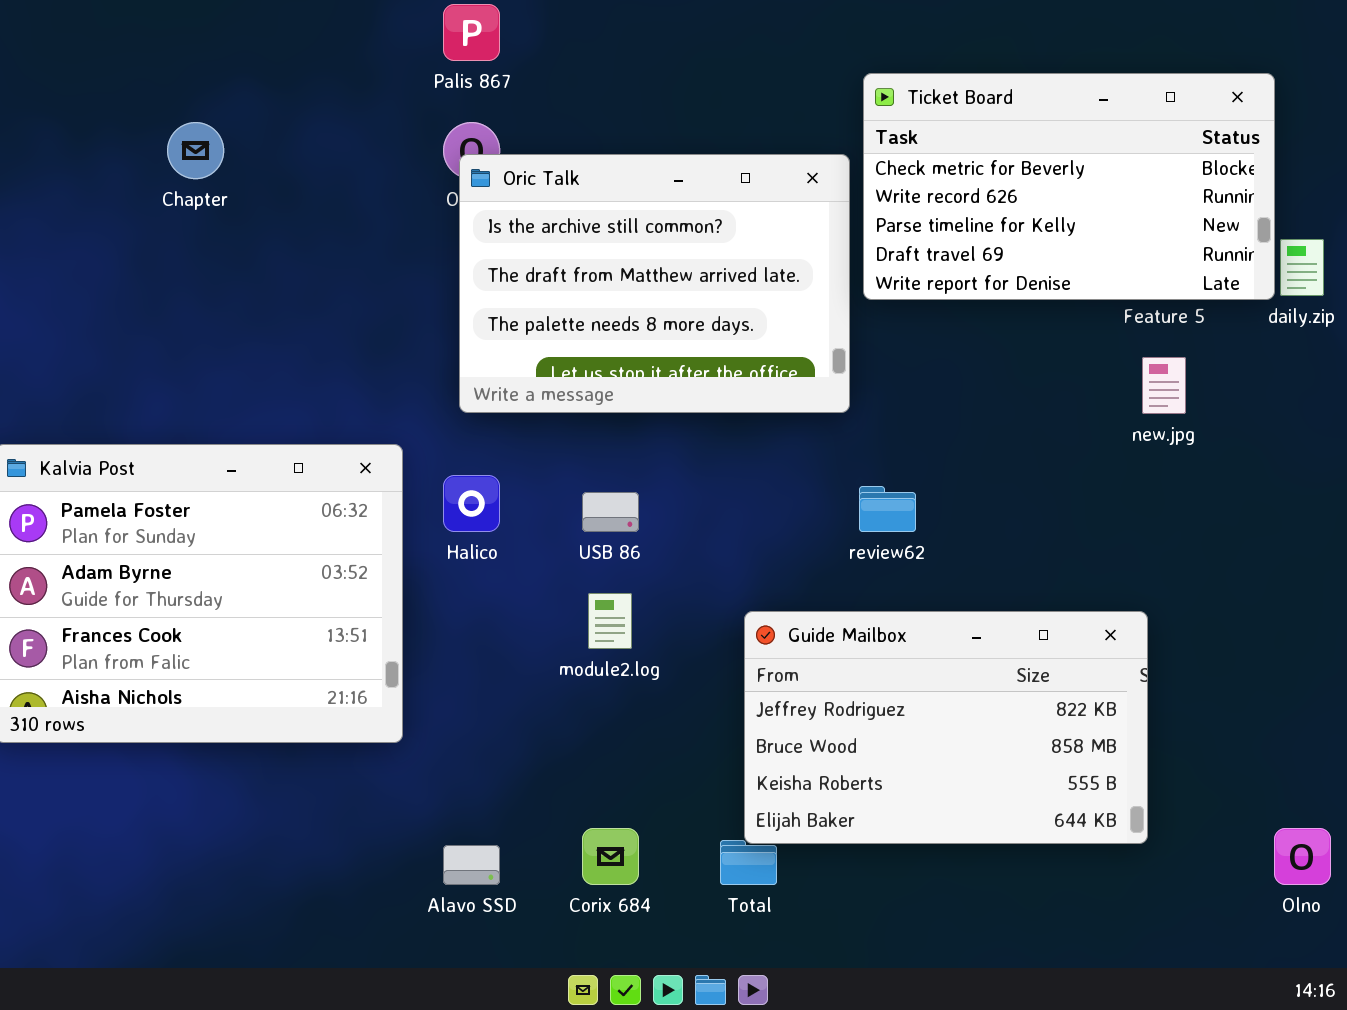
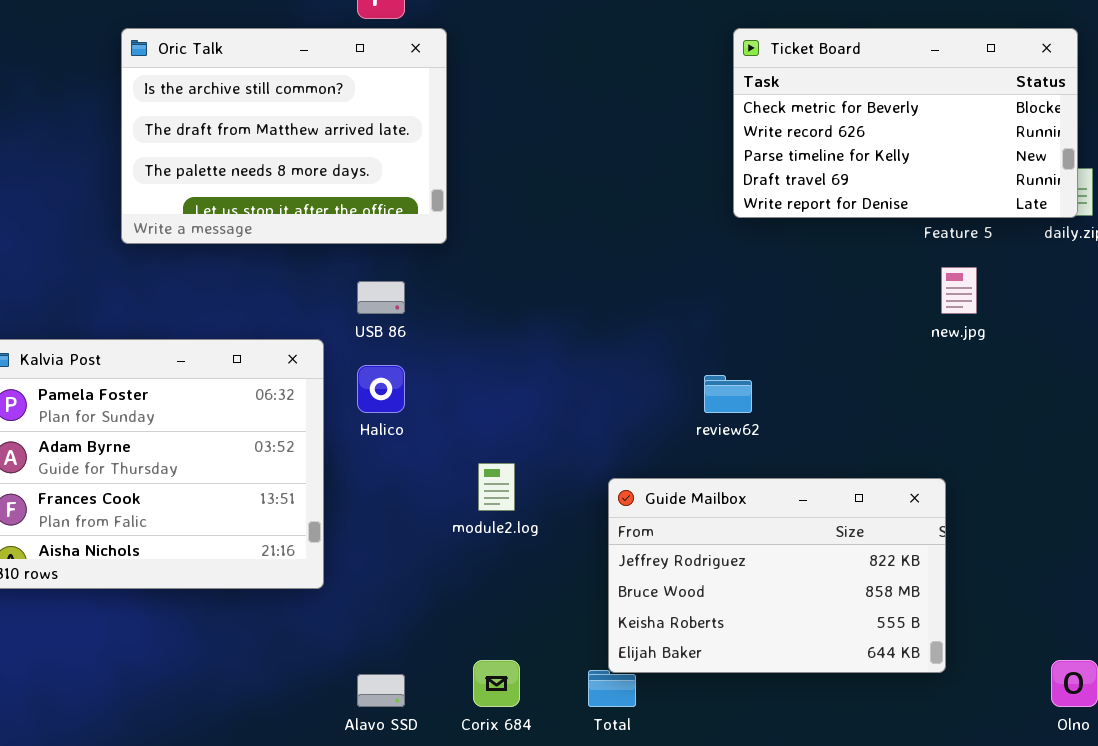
Ticket Board: [863,73,1275,300] -> [733,28,1078,218], moved
Oric Talk: [459,154,850,413] -> [121,28,447,244], moved
USB 86: [582,492,639,532] -> [357,281,405,314], moved

